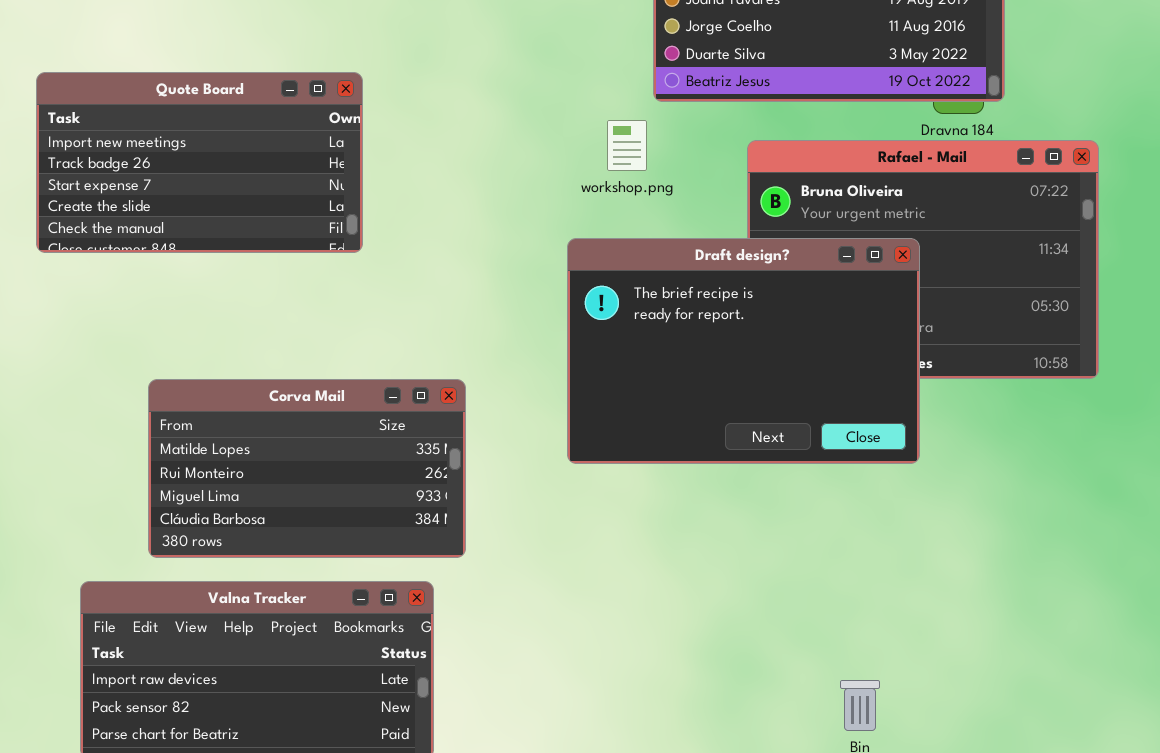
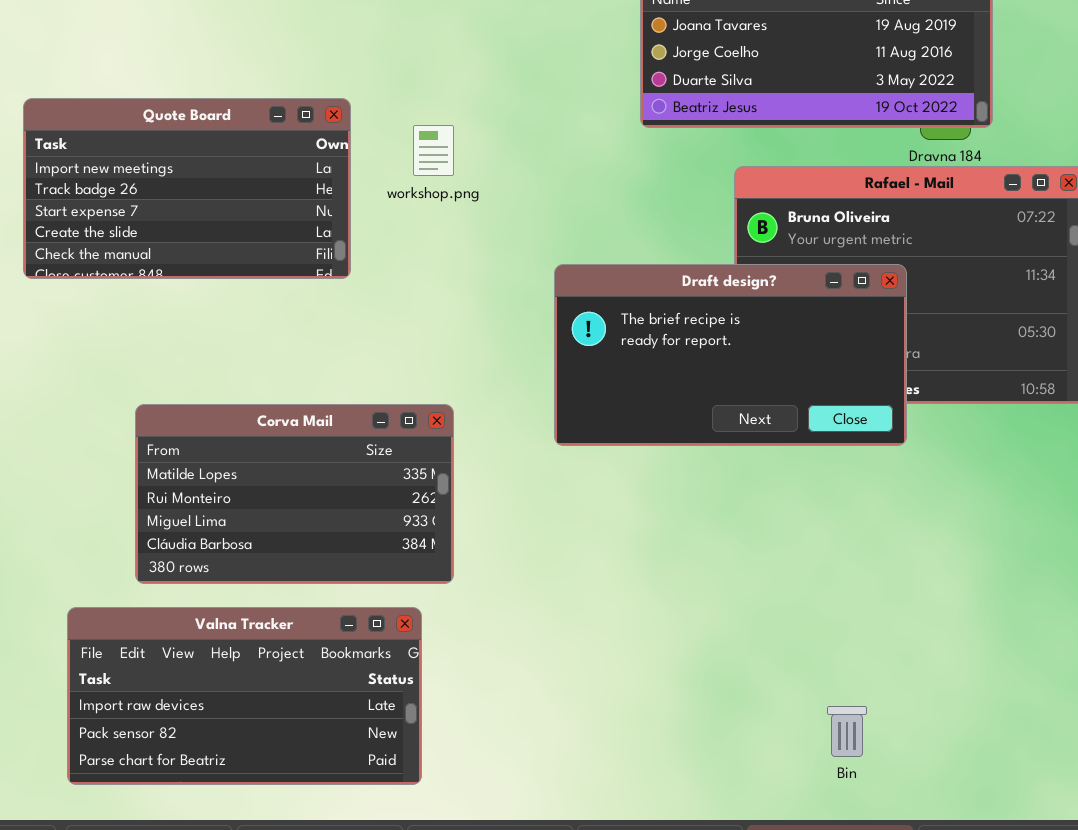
workshop.png: [607,120,647,171] -> [413,125,454,176], moved
Draft design?: [567,238,920,464] -> [554,264,907,446], resized

